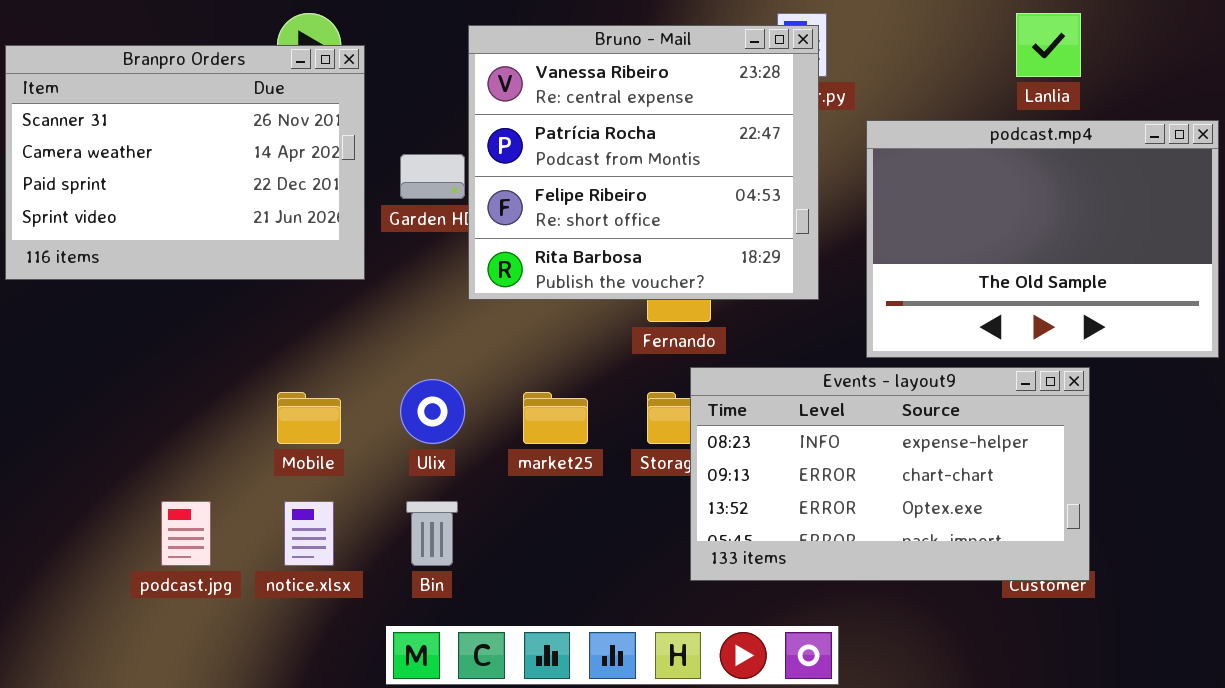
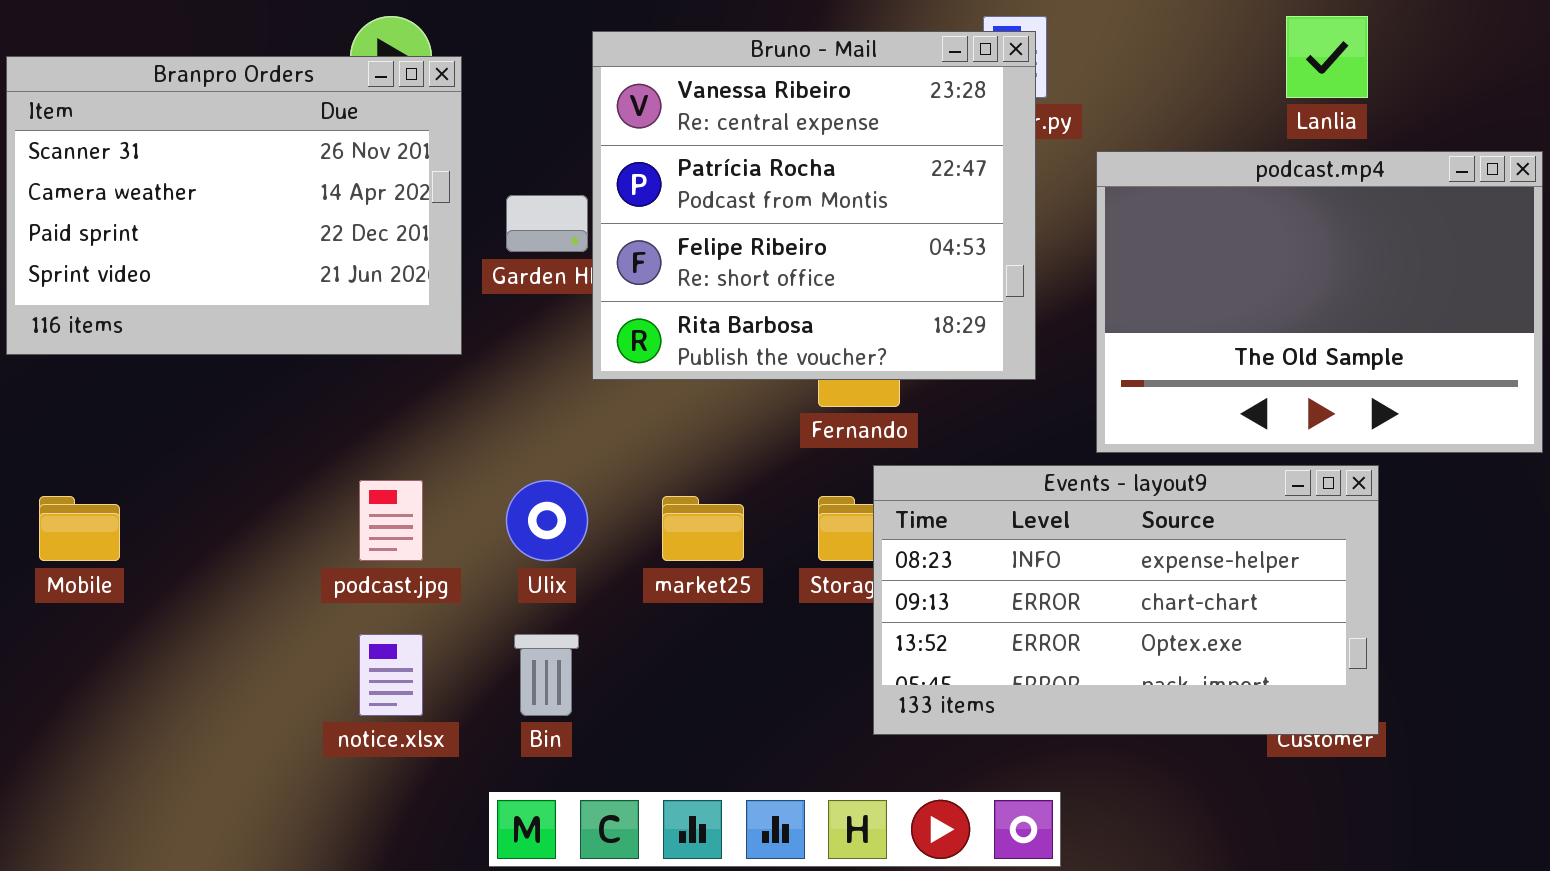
Mobile: [277,392,341,444] -> [39,496,120,561], moved
podcast.jpg: [161,501,211,566] -> [359,480,423,561], moved

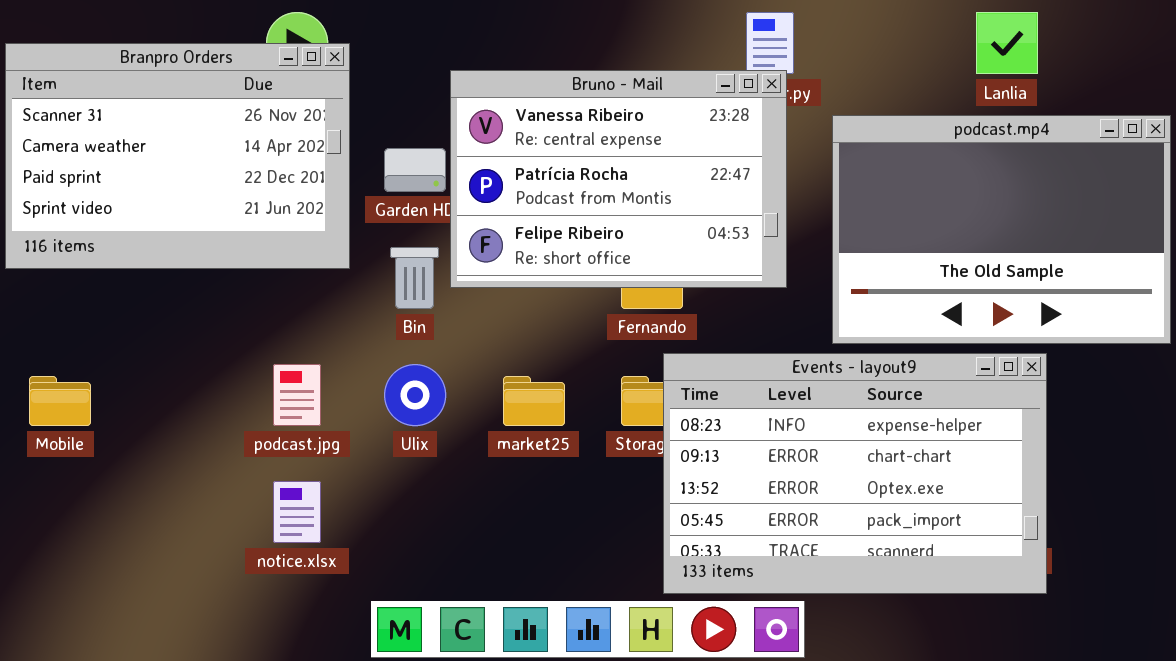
Bruno - Mail: [592,31,1036,380] -> [450,70,787,288], resized
Events - layout9: [873,465,1379,735] -> [663,353,1047,594], resized
Bin: [514,634,579,716] -> [390,247,439,309], moved

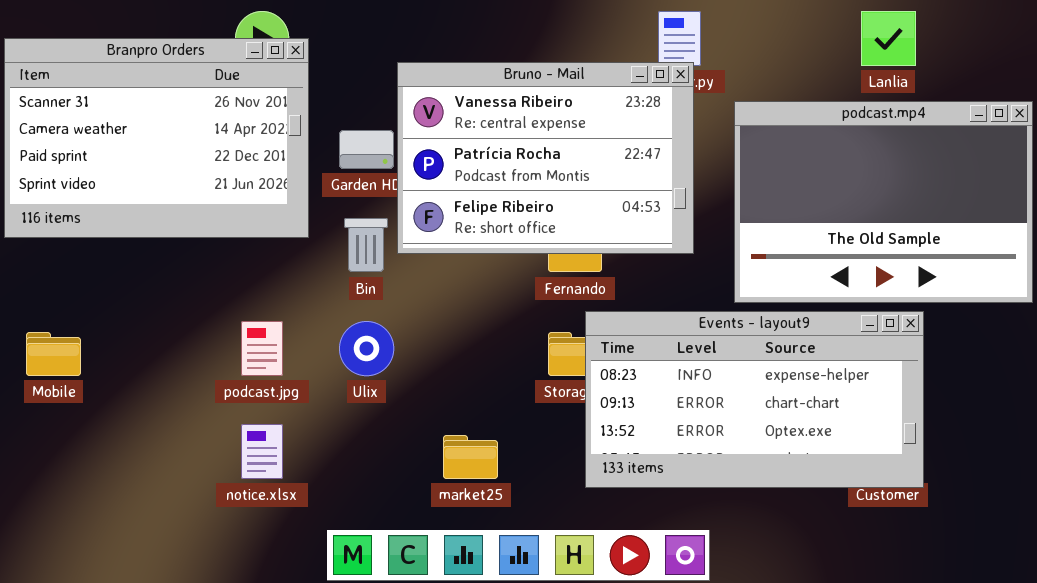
Events - layout9: [663,353,1047,594] -> [585,311,924,488], resized
market25: [503,376,565,426] -> [443,435,498,479], moved

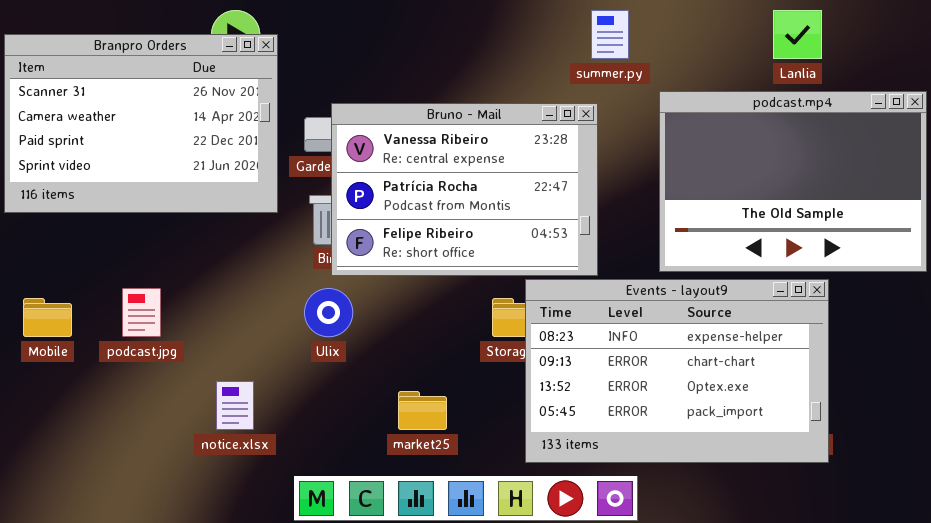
Bruno - Mail: [397,62,694,254] -> [331,103,598,276], moved
Events - layout9: [585,311,924,488] -> [525,279,829,463], resized
podcast.jpg: [241,321,283,376] -> [122,288,161,337], moved

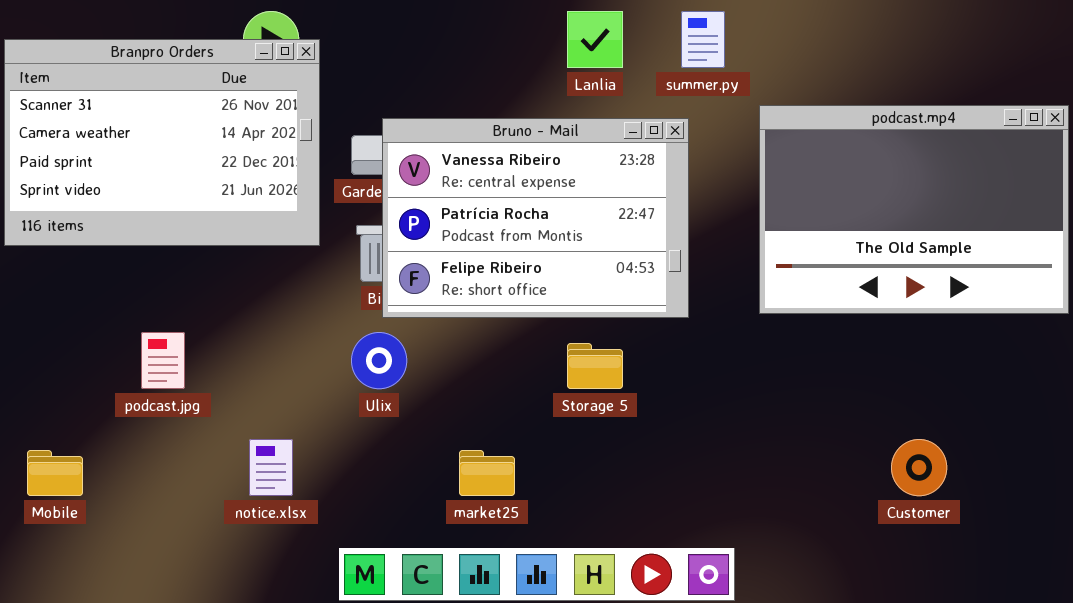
Lanlia: [773,10,822,59] -> [567,11,623,68], moved
Events - layout9: [525,279,829,463] -> none, closed
Mobile: [23,298,72,337] -> [27,450,83,496], moved

